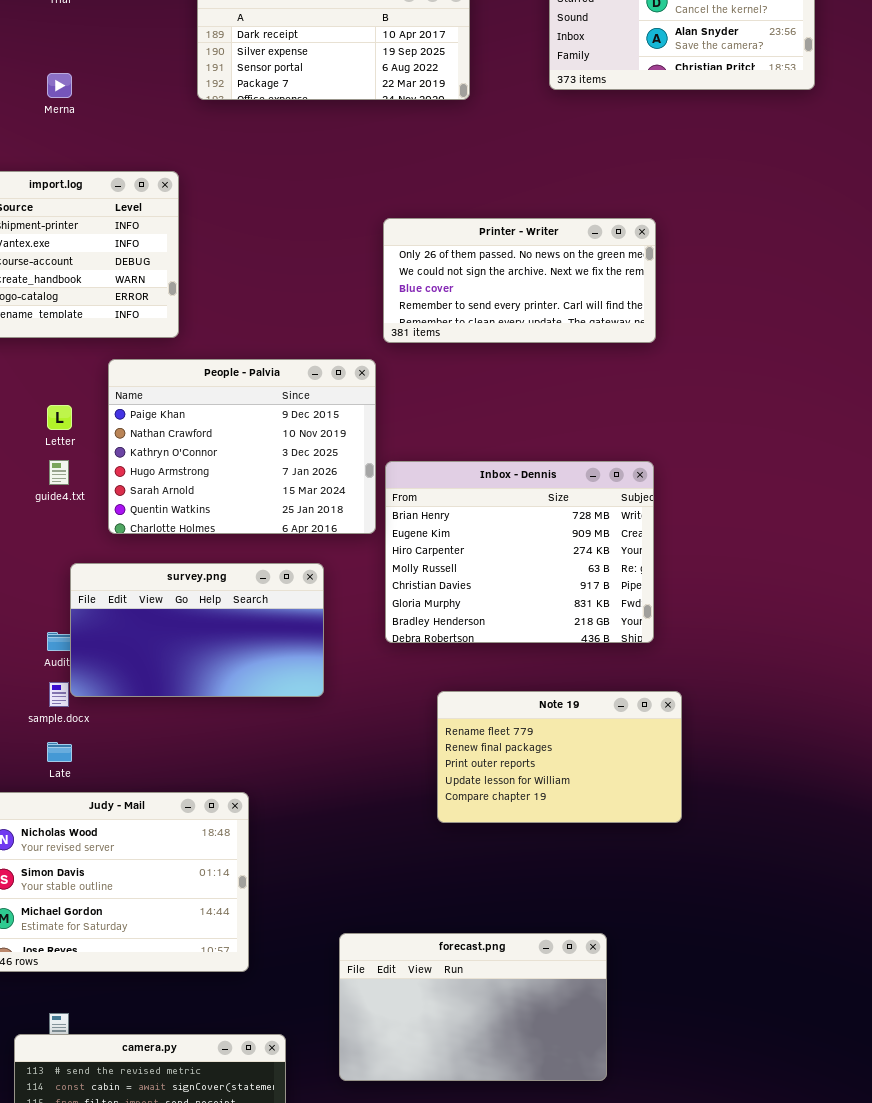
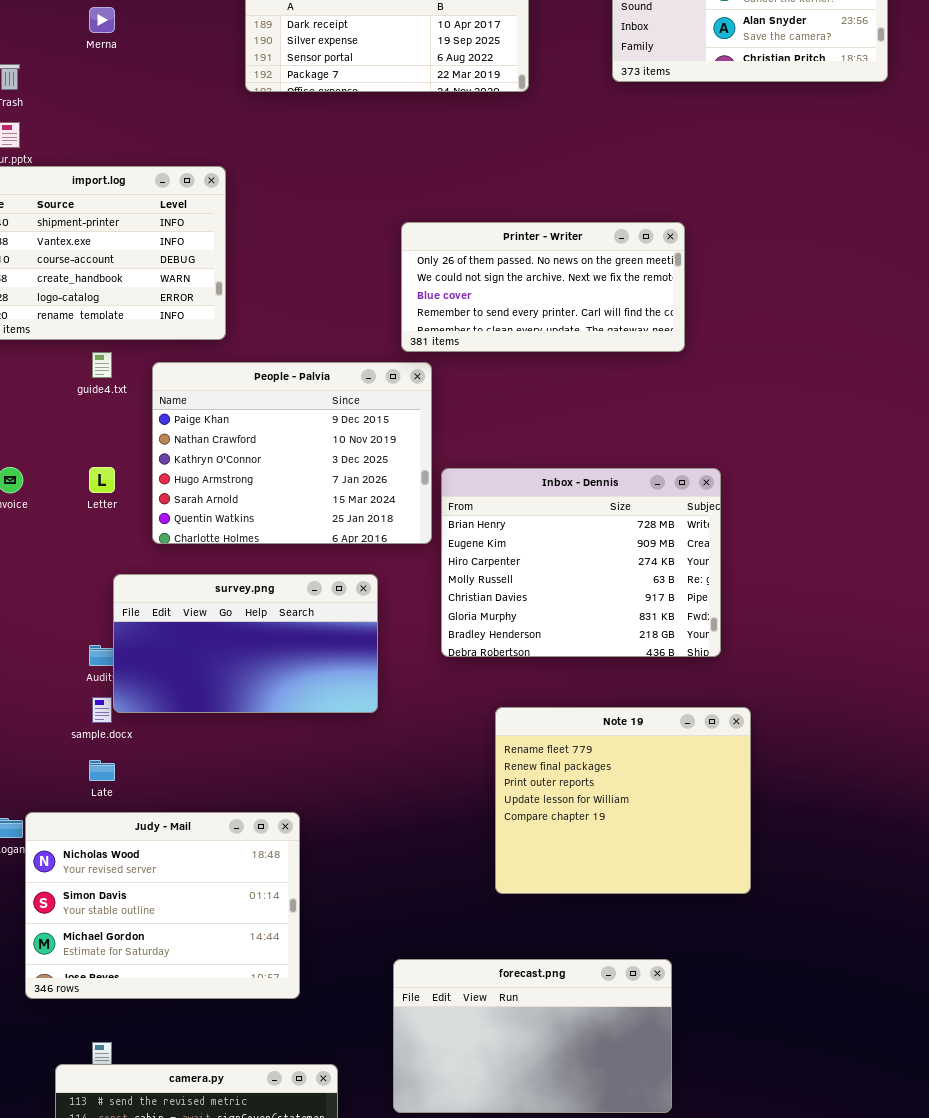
Merna: [47,73,72,98] -> [89,7,115,33], moved
Printer - Writer: [383,218,656,343] -> [401,222,685,352], moved
Letter: [47,405,72,430] -> [89,467,115,493], moved
guide4.txt: [49,460,69,485] -> [92,352,112,378], moved
Note 19: [437,691,682,823] -> [495,707,751,894], resized

